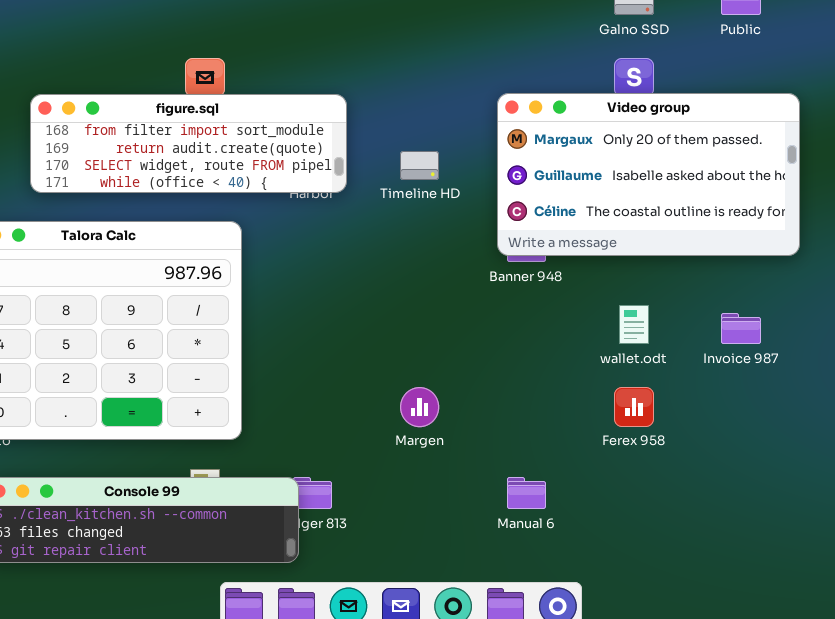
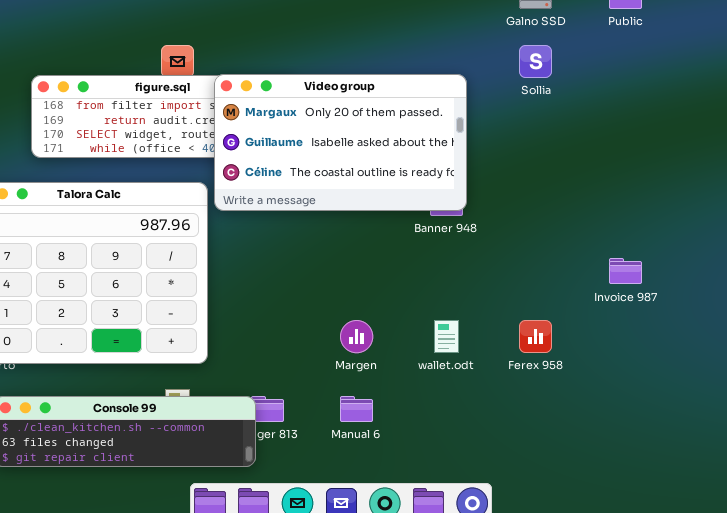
Video group: [497,93,800,256] -> [214,74,467,211], moved
wallet.odt: [619,305,649,344] -> [434,320,459,353], moved
Manual 6: [507,477,546,509] -> [340,396,373,422], moved

